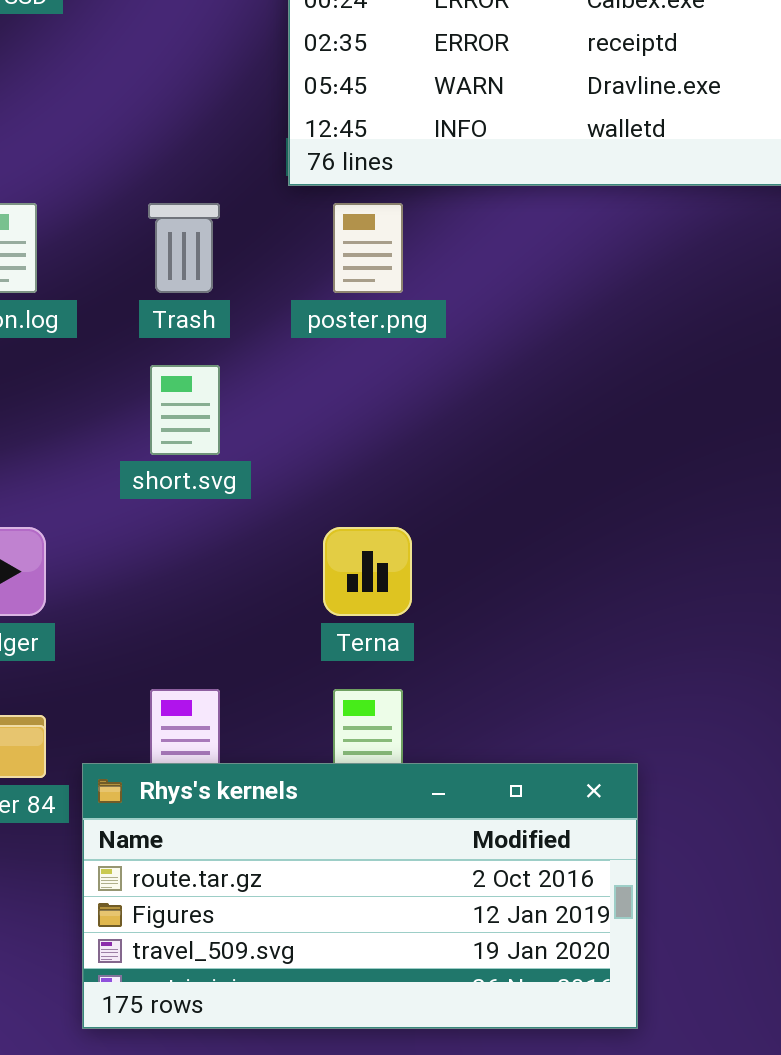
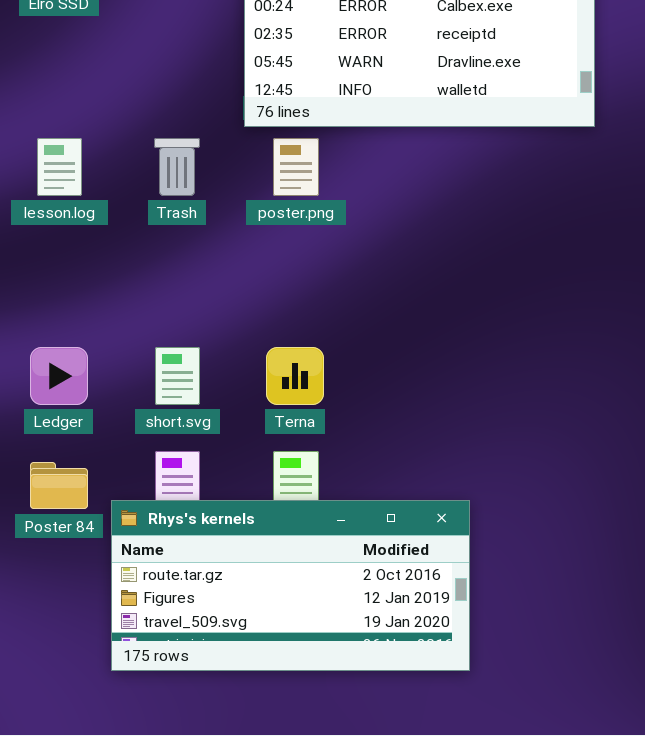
short.svg: [150,365,220,455] -> [155,347,200,405], moved

